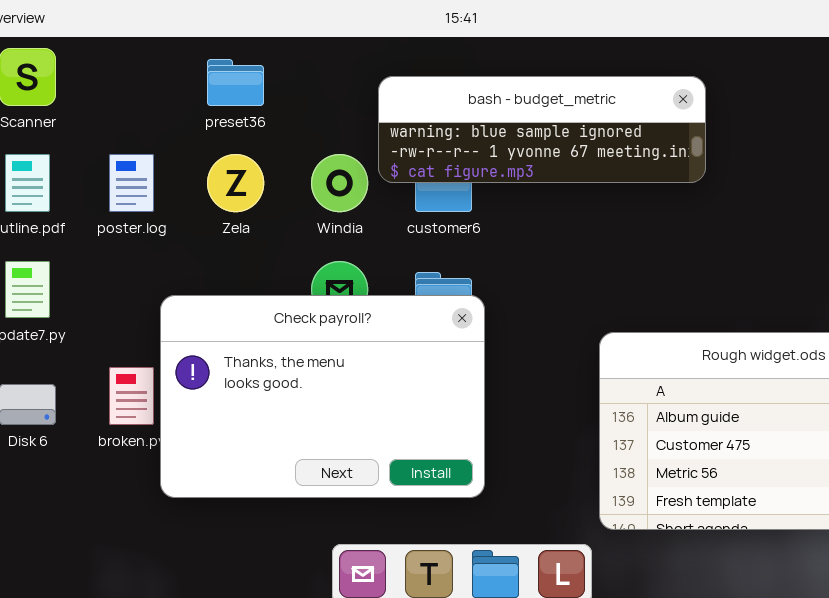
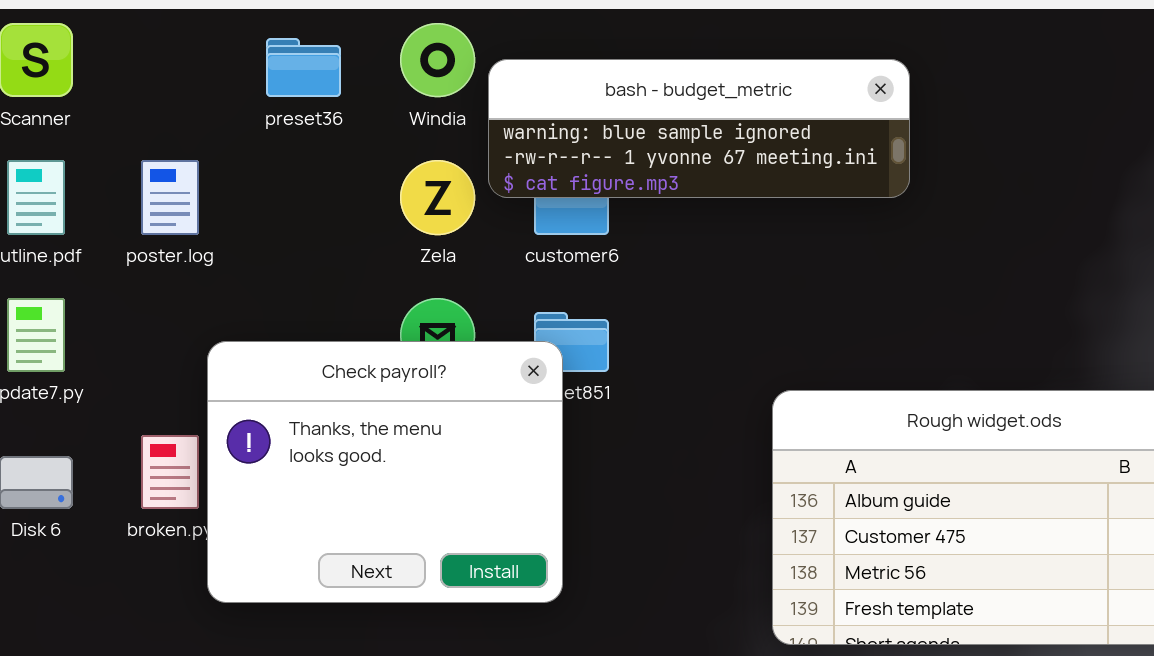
Zela: [207,154,264,212] -> [400,160,475,235], moved
Windia: [311,154,368,212] -> [400,23,475,97], moved
Check payroll?: [160,295,485,498] -> [207,341,563,603], resized

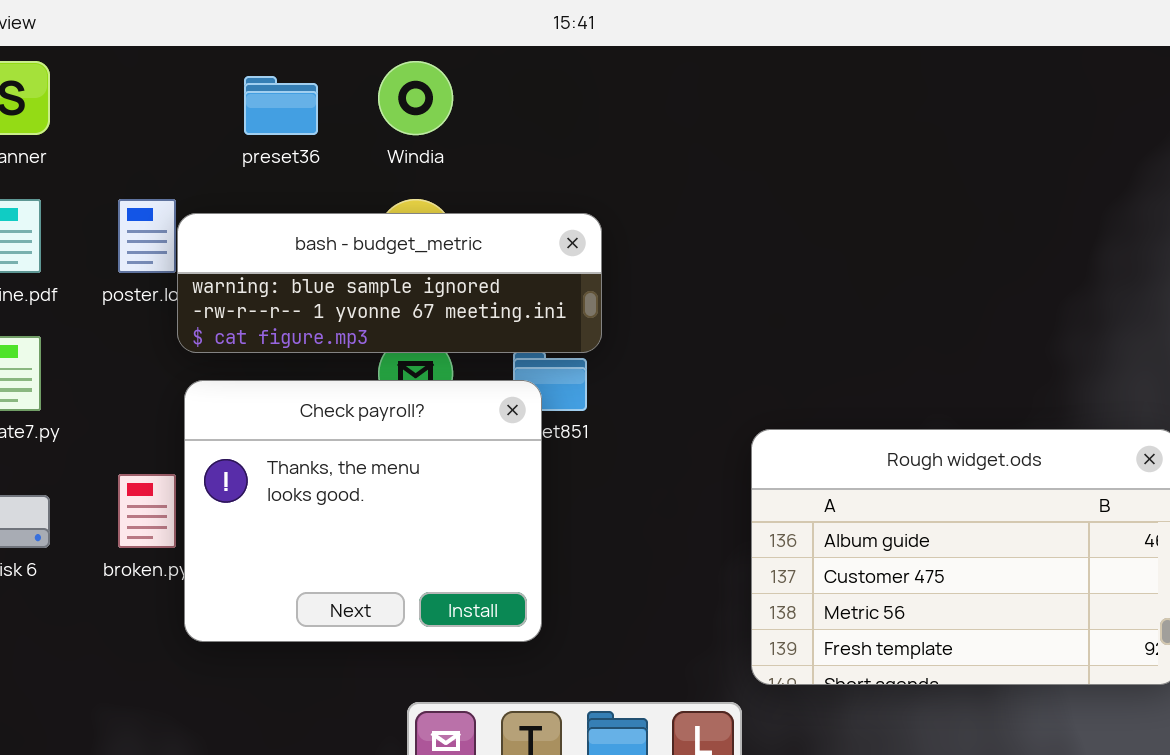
bash - budget_metric: [488,59,910,198] -> [177,213,602,353], moved

